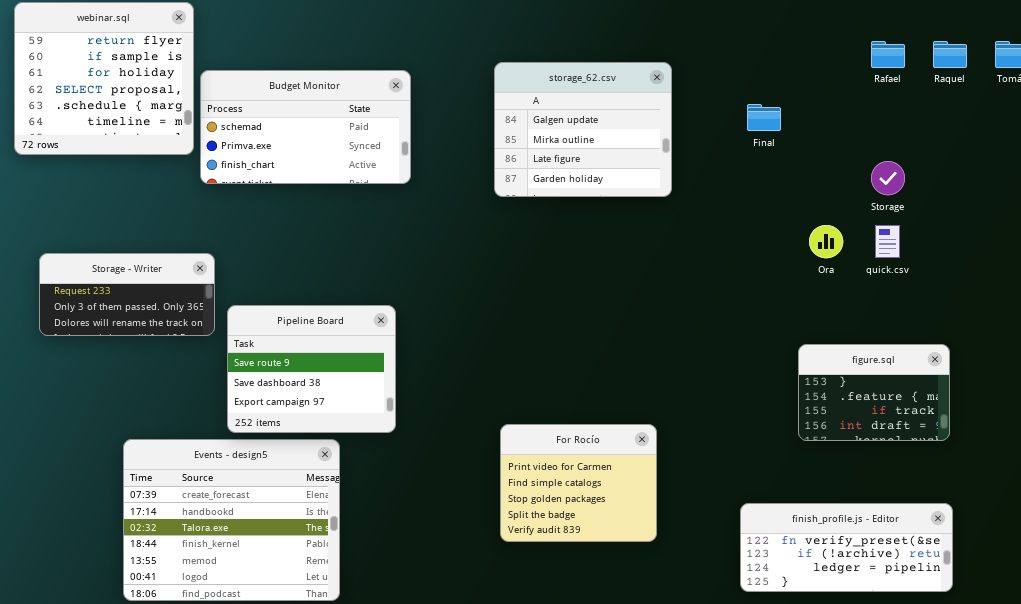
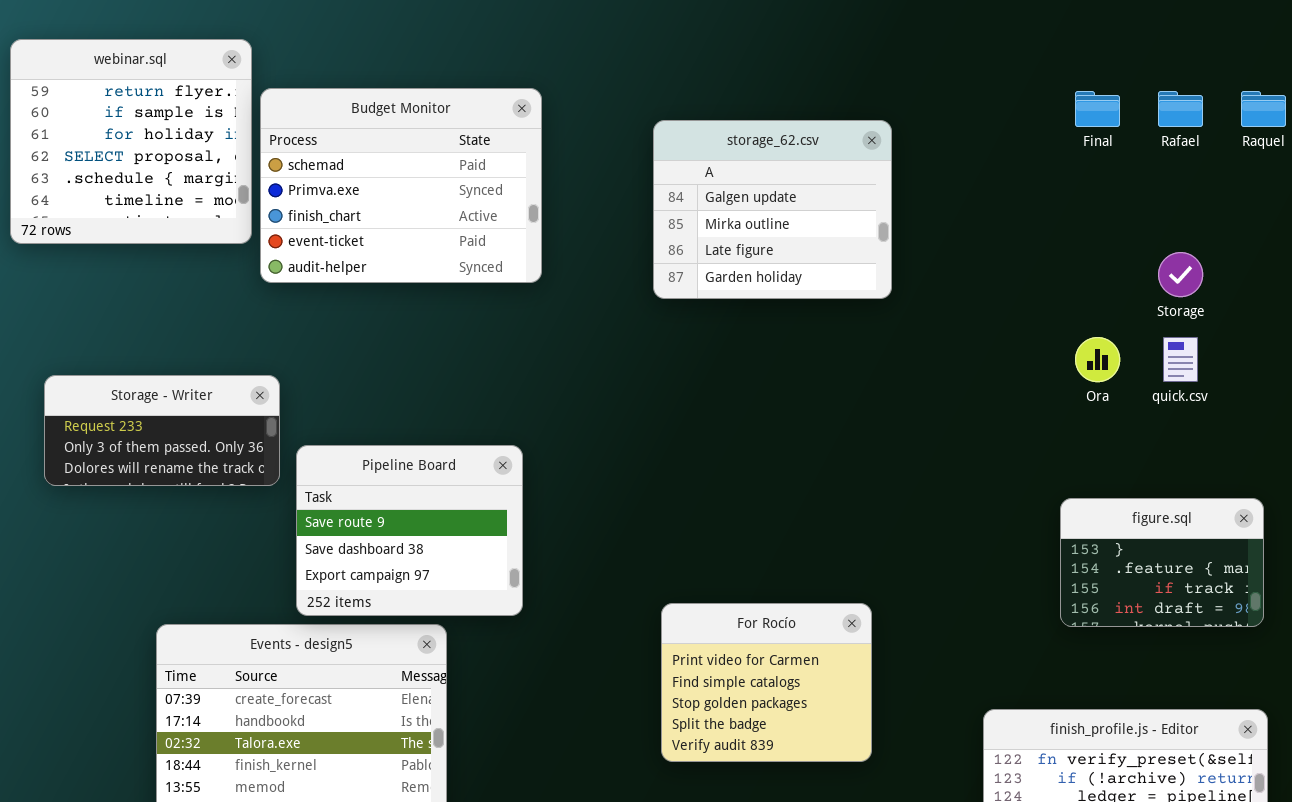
Budget Monitor: [200,70,411,184] -> [260,88,542,283], resized
Final: [747,104,781,131] -> [1075,91,1120,127], moved

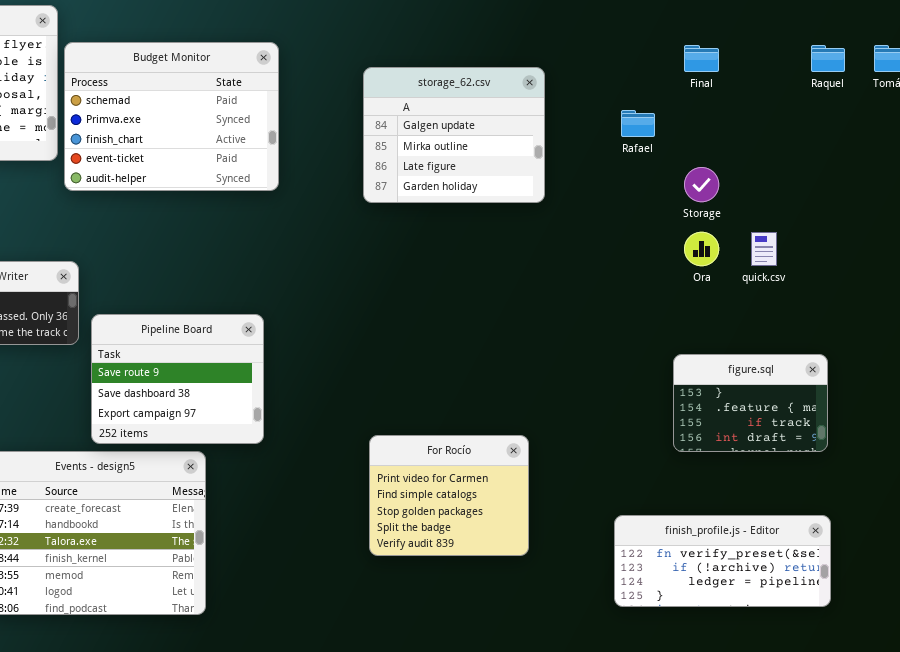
Rafael: [1158,91,1203,127] -> [621,110,655,137], moved
Storage: [1158,252,1203,297] -> [684,167,719,202], moved

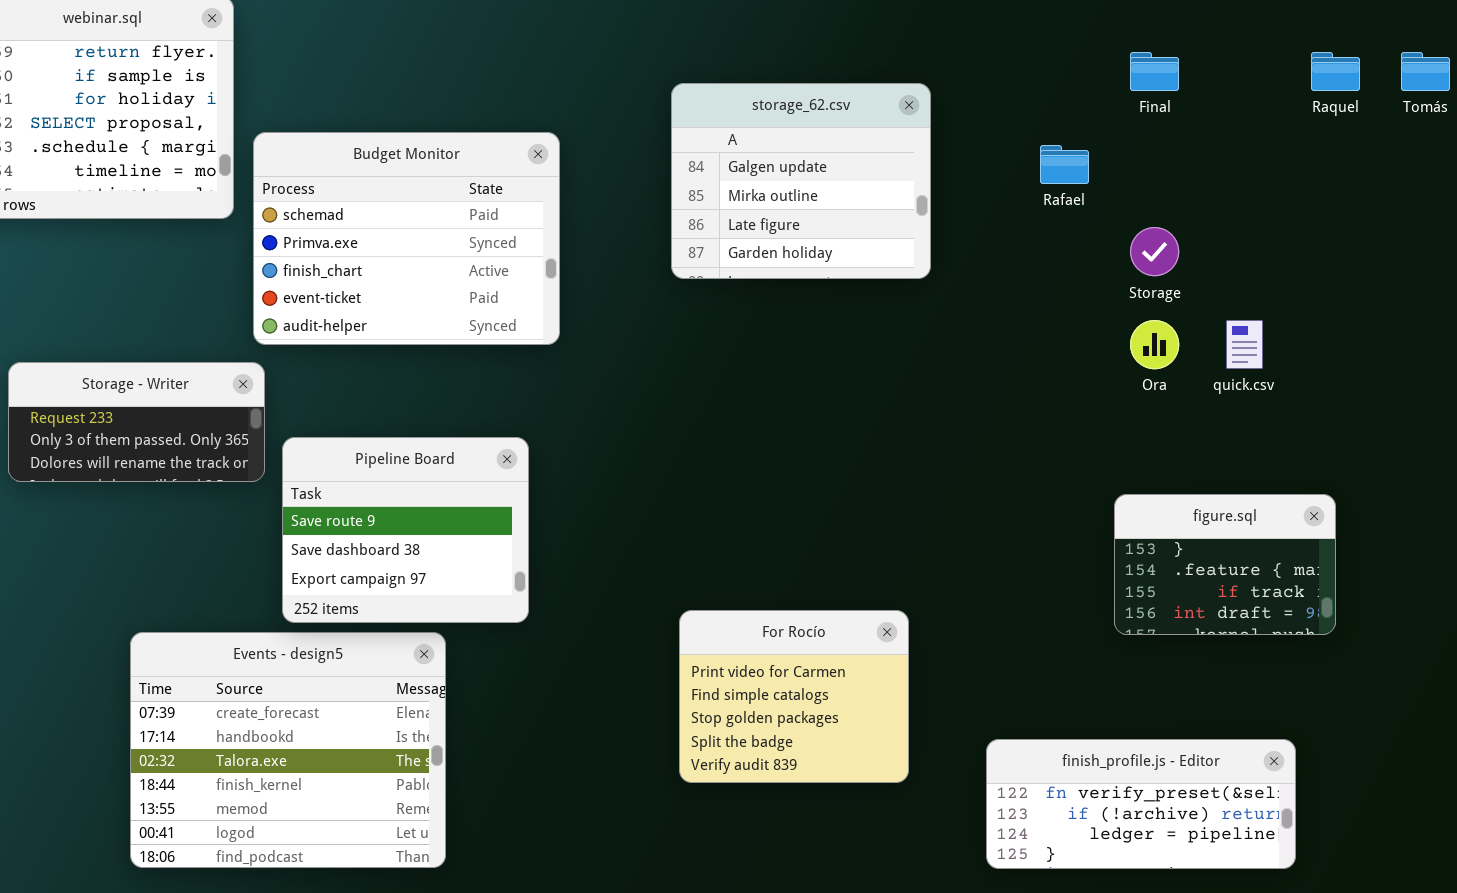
Budget Monitor: [64,42,279,191] -> [253,132,560,345], moved
finish_profile.js - Editor: [614,515,831,607] -> [986,739,1296,869], moved

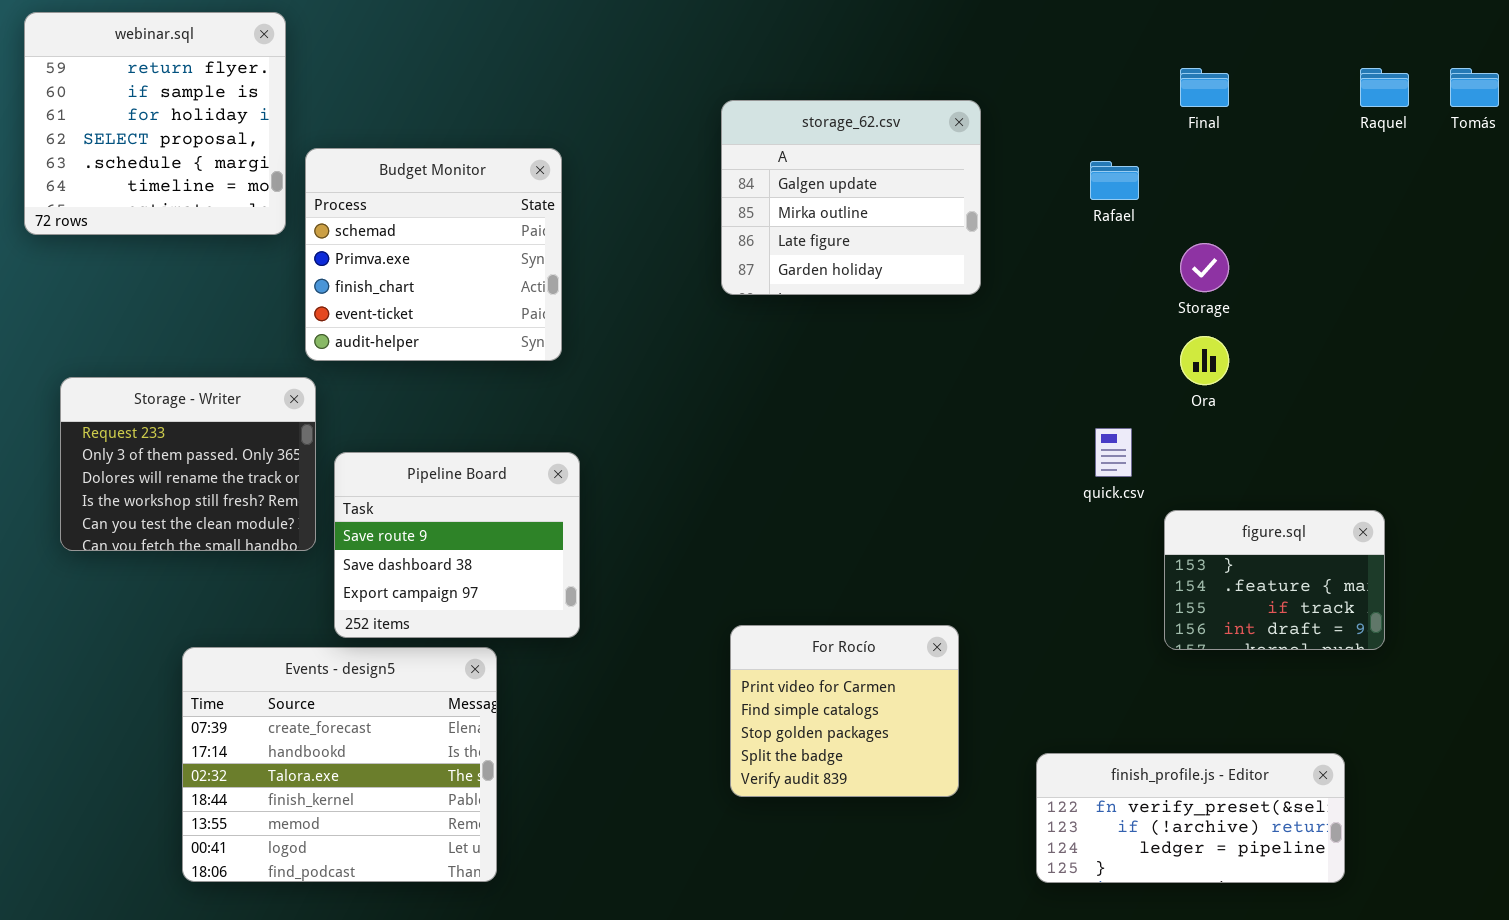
Budget Monitor: [253,132,560,345] -> [305,148,562,361], resized
quick.csv: [1226,320,1263,369] -> [1095,428,1132,477], moved
Storage - Writer: [8,362,265,482] -> [60,377,316,551], resized

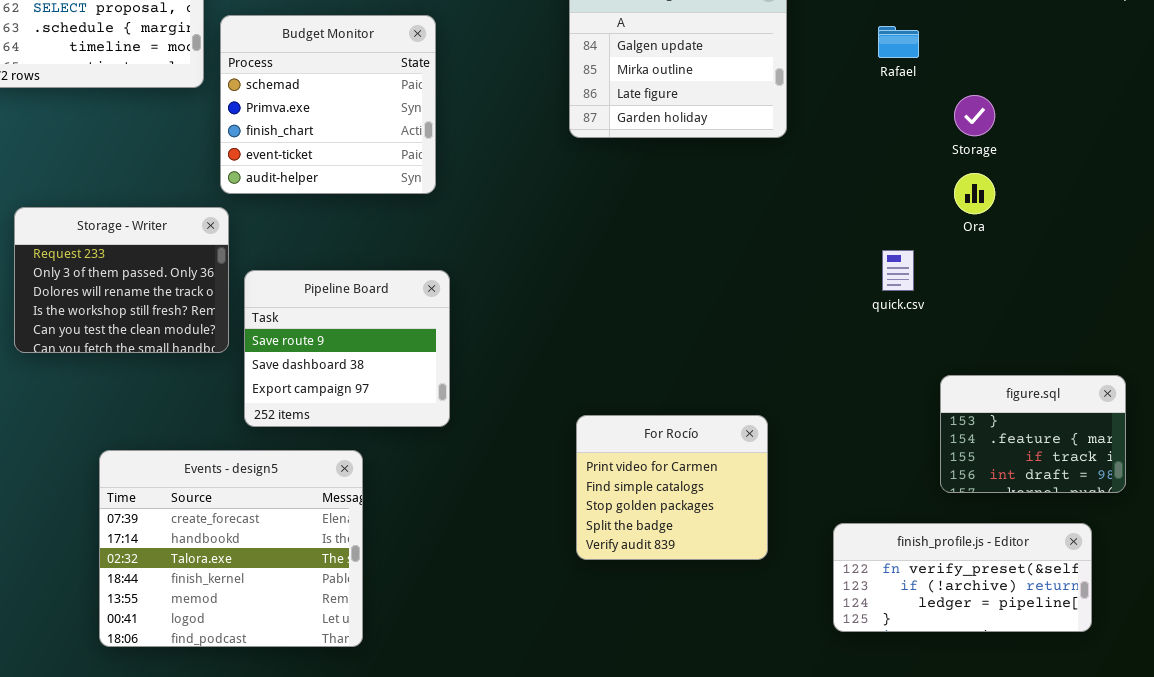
figure.sql: [1164,510,1385,650] -> [940,375,1126,493], moved
Events - design5: [182,647,497,882] -> [99,450,363,647], moved

